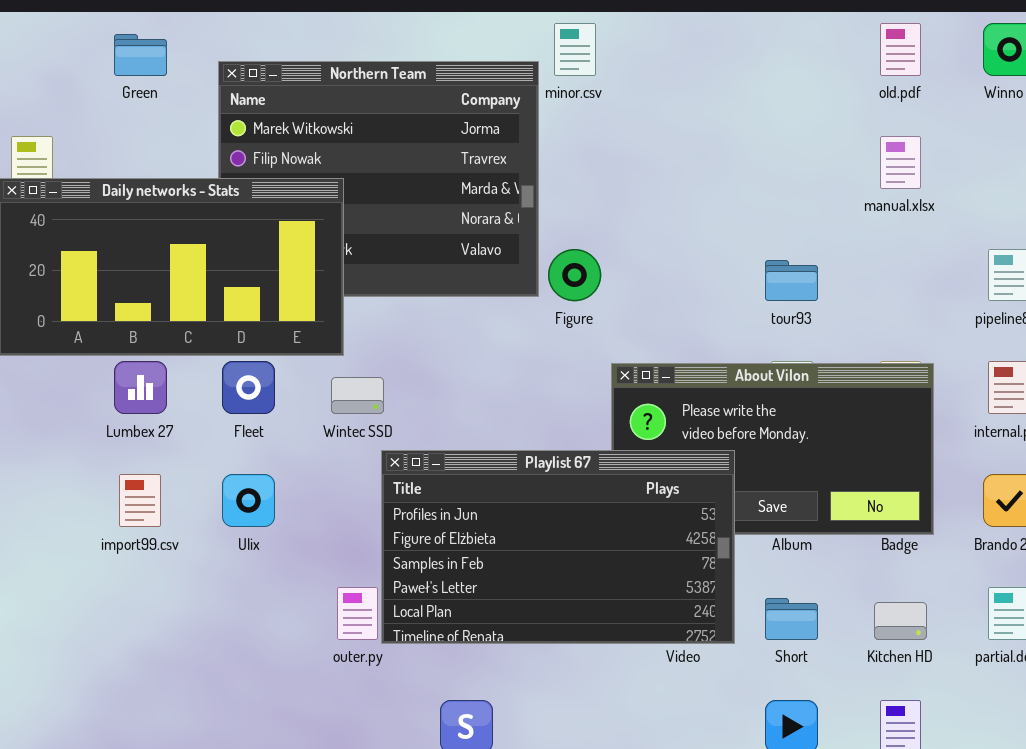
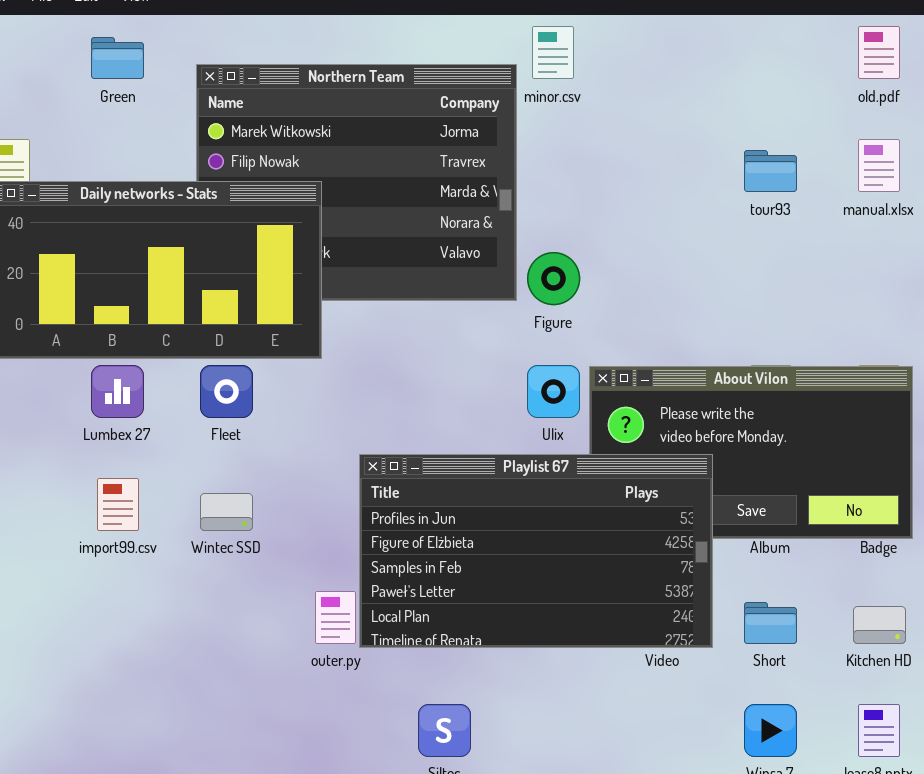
tour93: [765,260,818,301] -> [744,150,797,192], moved
Wintec SSD: [331,377,384,414] -> [200,493,253,531], moved
Ulix: [222,474,275,527] -> [527,365,580,418], moved

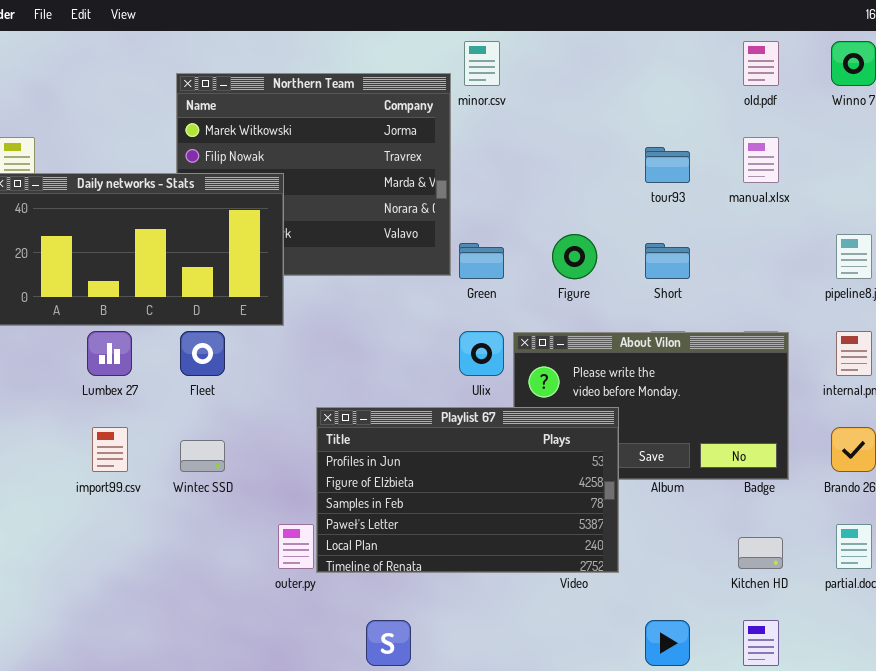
Green: [91,37,144,79] -> [459,243,504,279], moved
Figure: [527,252,580,305] -> [552,234,597,279], moved
Short: [744,602,797,644] -> [645,243,690,279], moved

